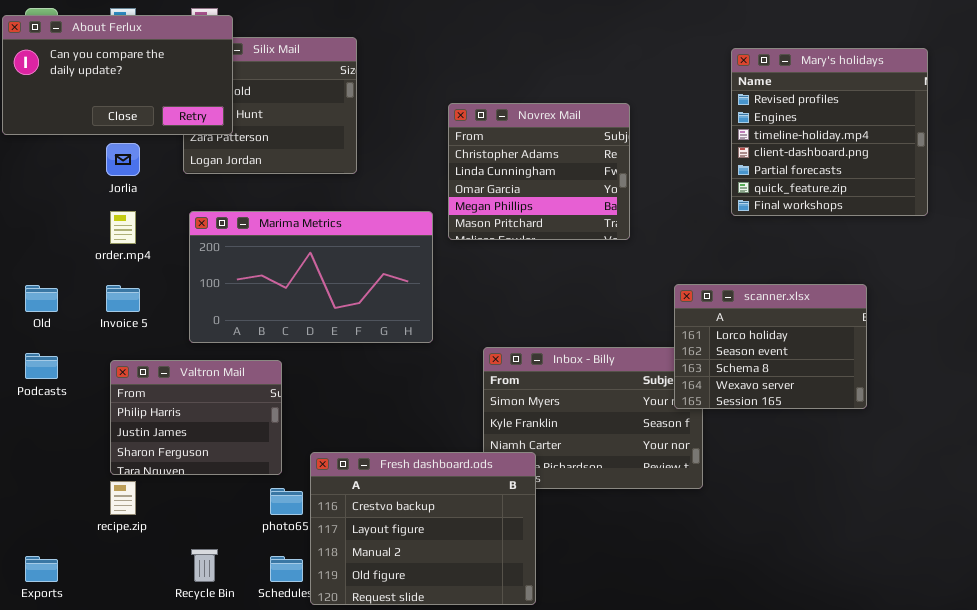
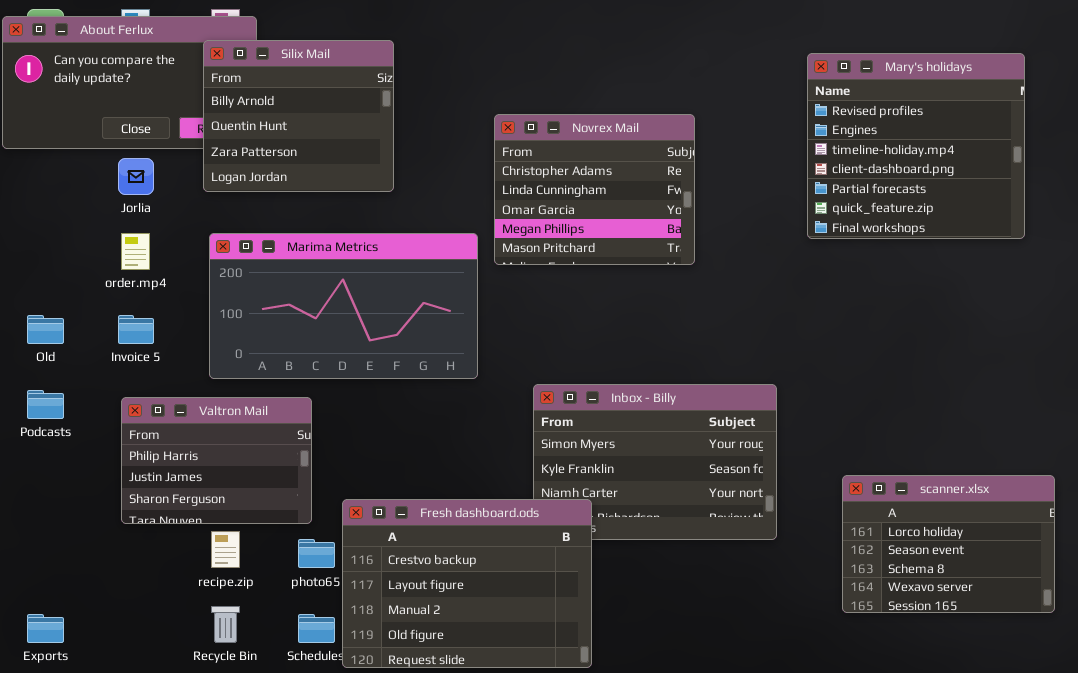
Silix Mail: [183,37,357,174] -> [203,40,394,192], raised
scanner.xlsx: [674,284,867,409] -> [842,475,1055,613], moved
recipe.zip: [110,481,136,515] -> [211,531,240,568], moved

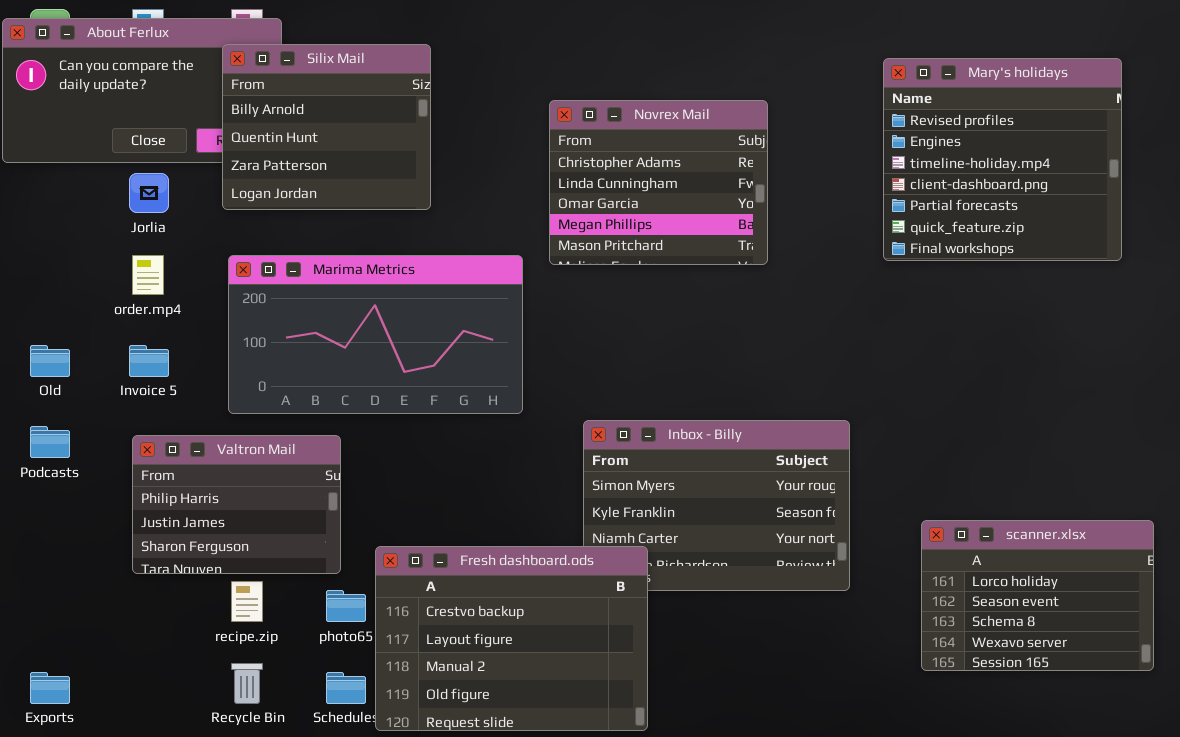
Novrex Mail: [494,114,695,265] -> [549,100,768,265], moved

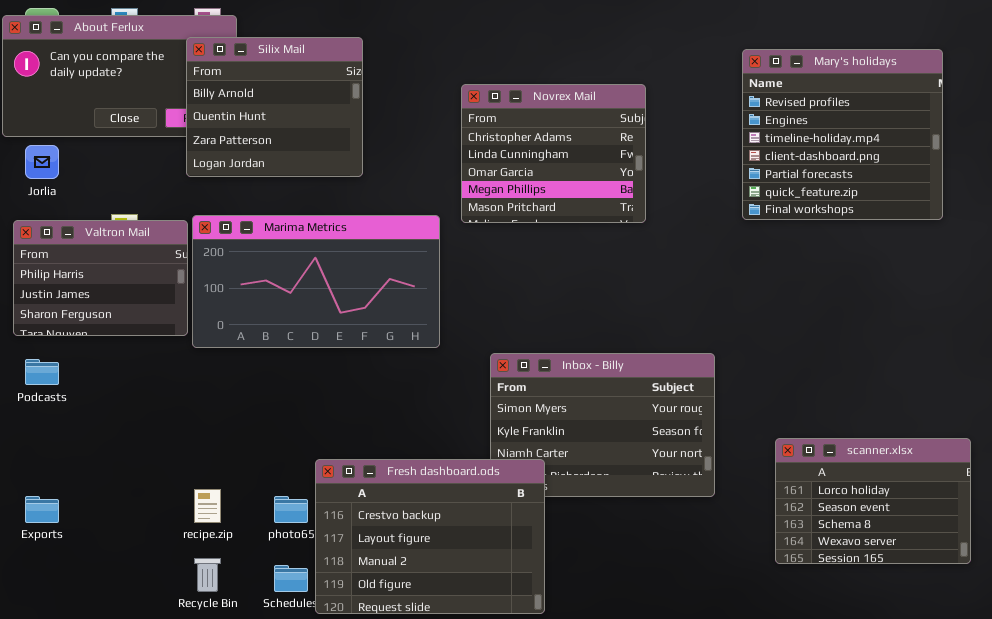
Jorlia: [129,173,169,213] -> [25,145,59,179], moved
Valtron Mail: [132,435,341,574] -> [13,220,188,336], moved
Exports: [30,672,70,704] -> [25,496,59,523], moved

